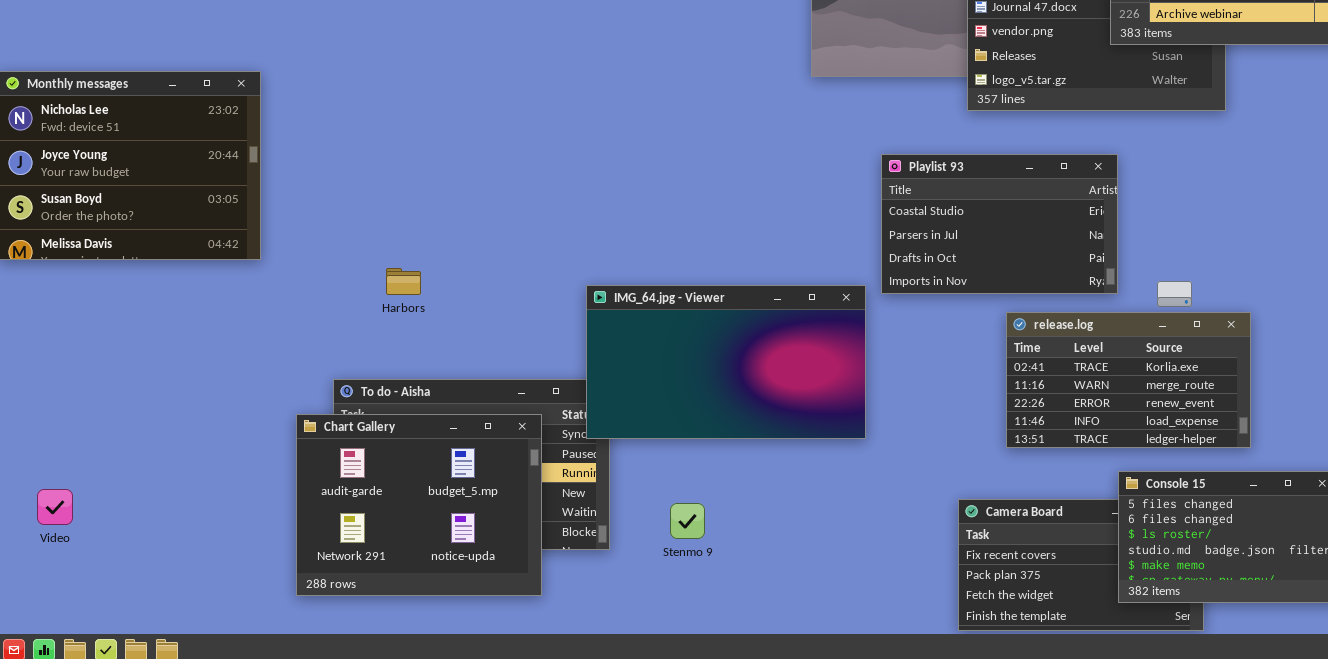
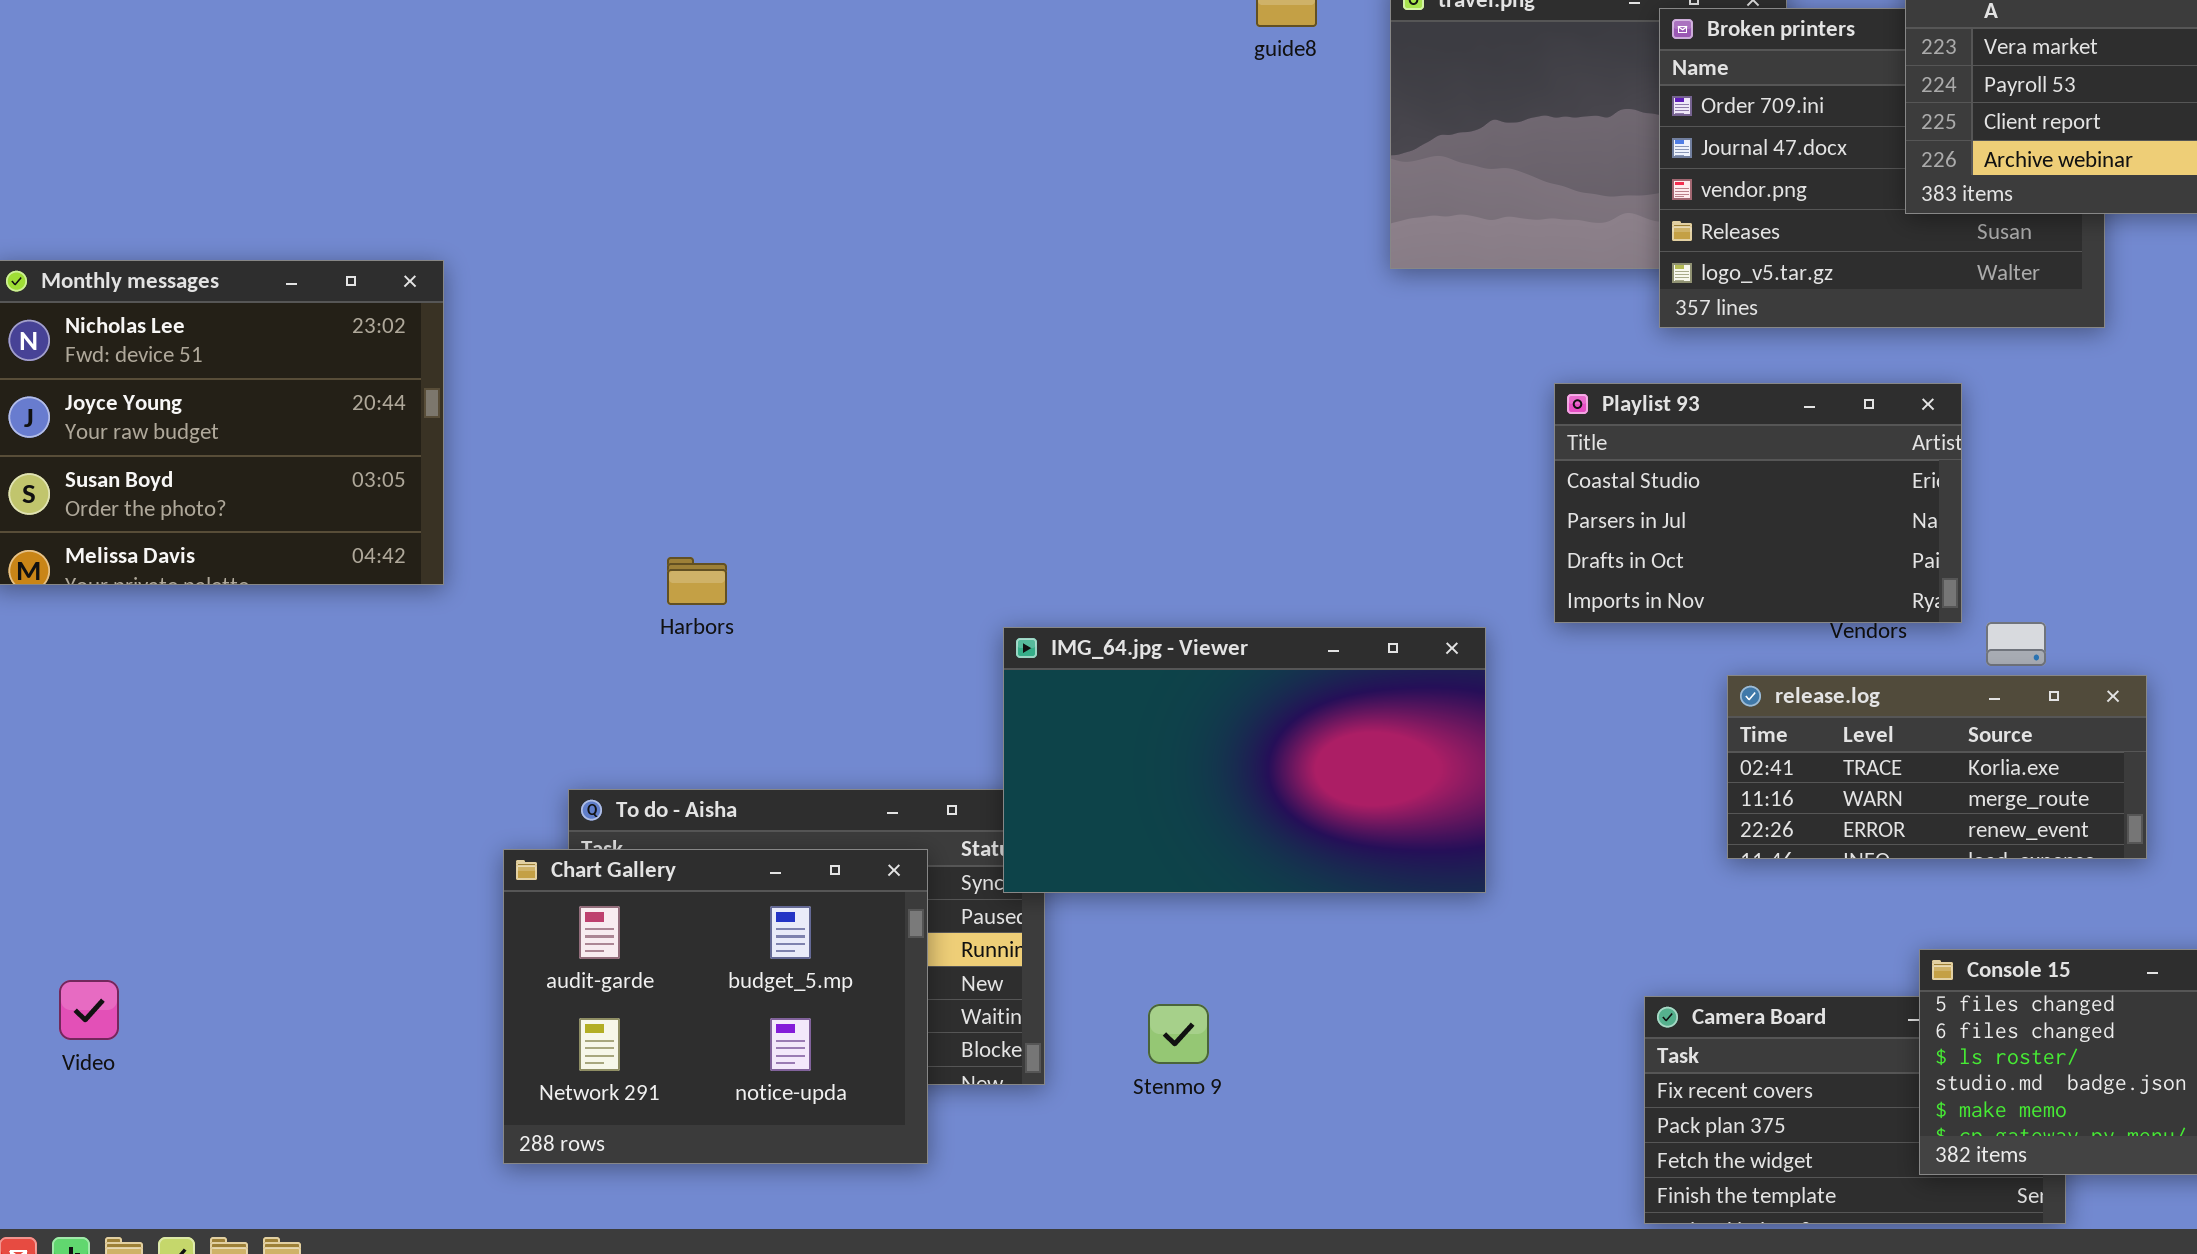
Playlist 93: [881,154,1118,294] -> [1554,383,1962,623], moved
Harbors: [386,268,421,295] -> [667,557,727,605], moved
release.log: [1006,312,1251,448] -> [1727,675,2147,859], resized

